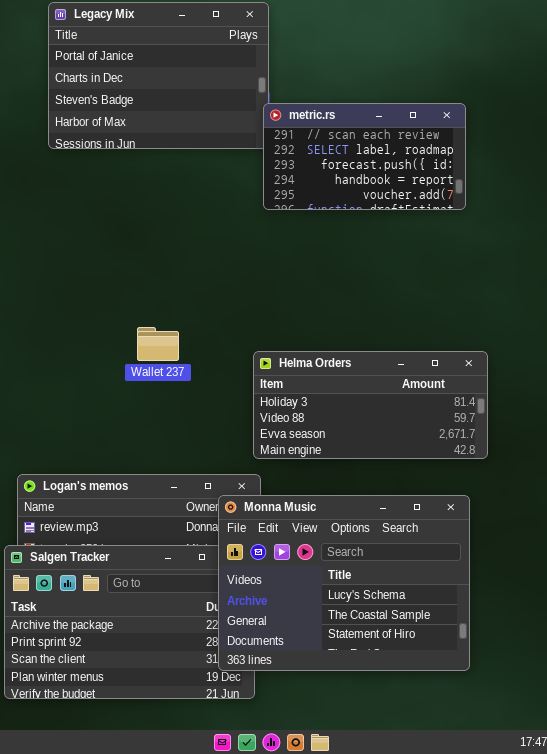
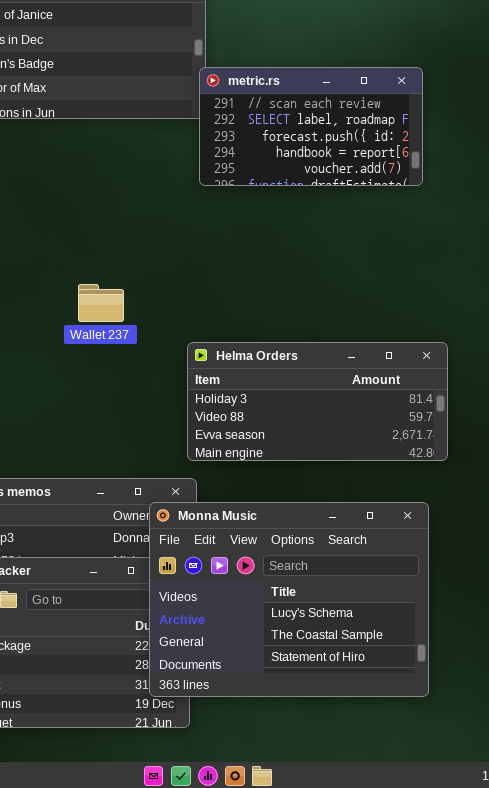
Wallet 237: [137,327,179,361] -> [78,284,124,322], moved

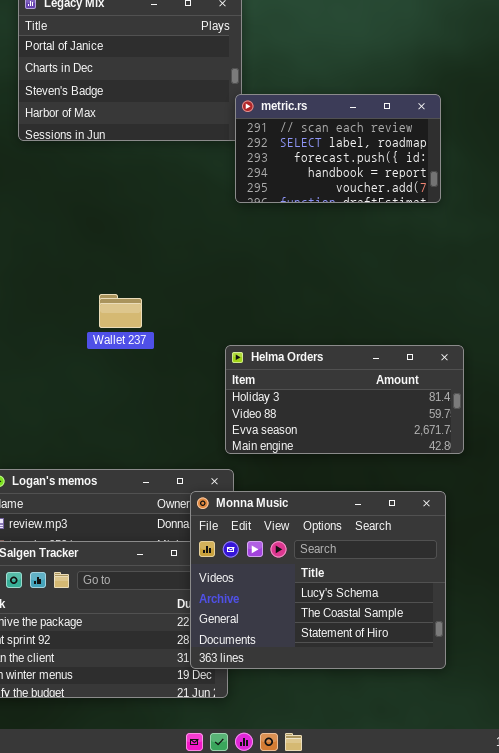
Wallet 237: [78,284,124,322] -> [99,294,142,328], moved

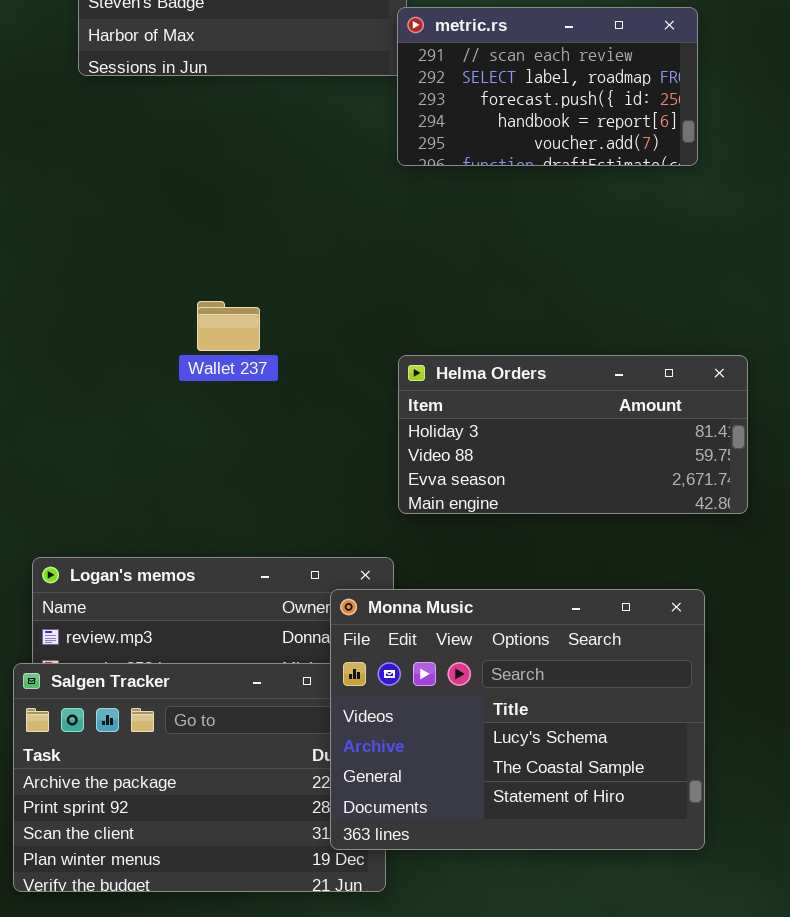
Helma Orders: [225,345,464,454] -> [398,355,748,514], moved

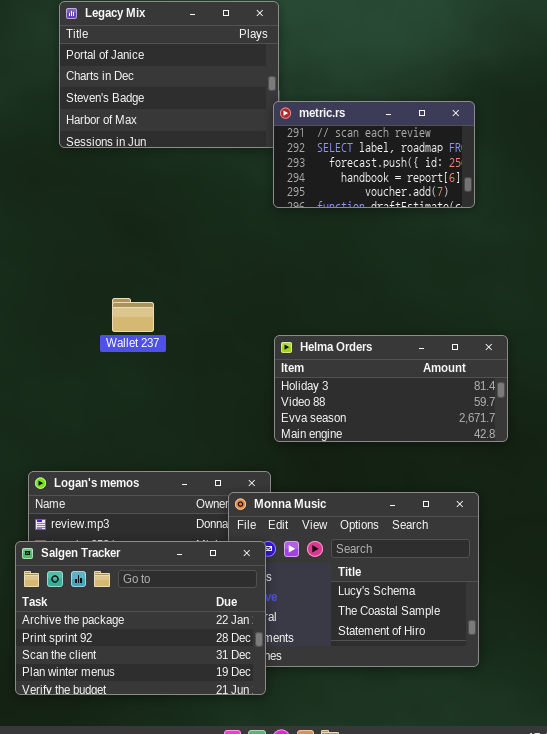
Wallet 237: [197,301,260,351] -> [112,298,154,332], moved
Salgen Tracker: [13,663,386,892] -> [15,541,266,695], raised

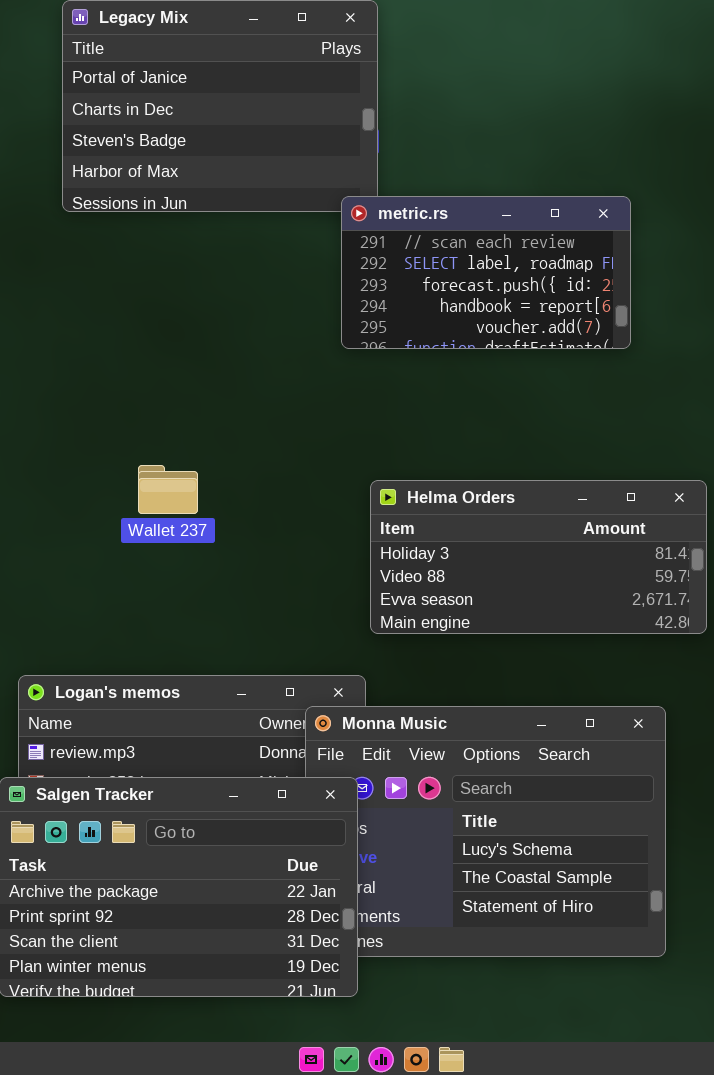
metric.rs: [273,101,475,208] -> [341,196,631,349], moved
Wallet 237: [112,298,154,332] -> [138,465,198,514], moved

